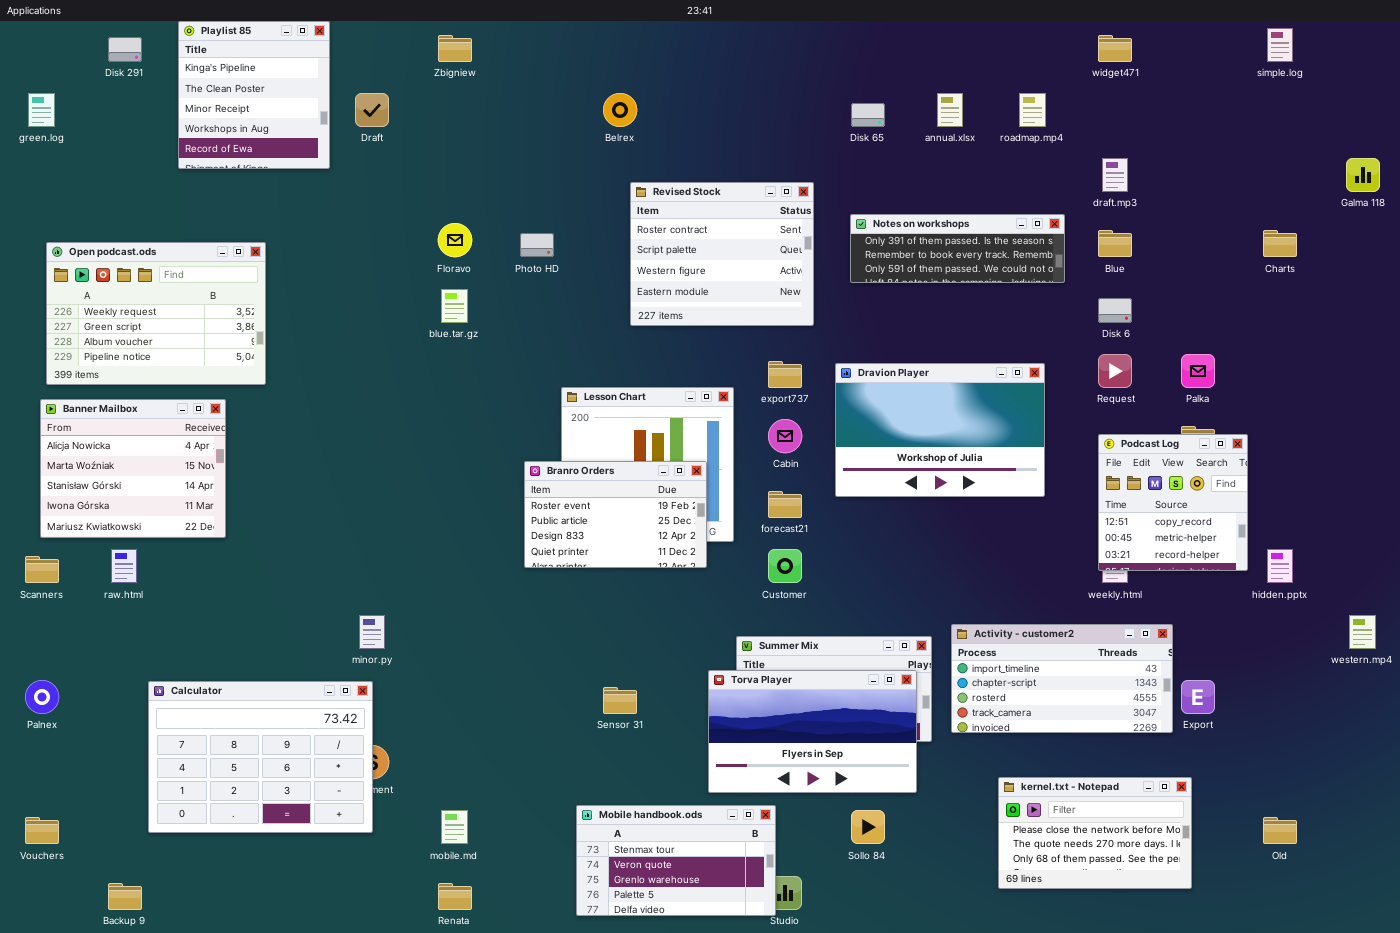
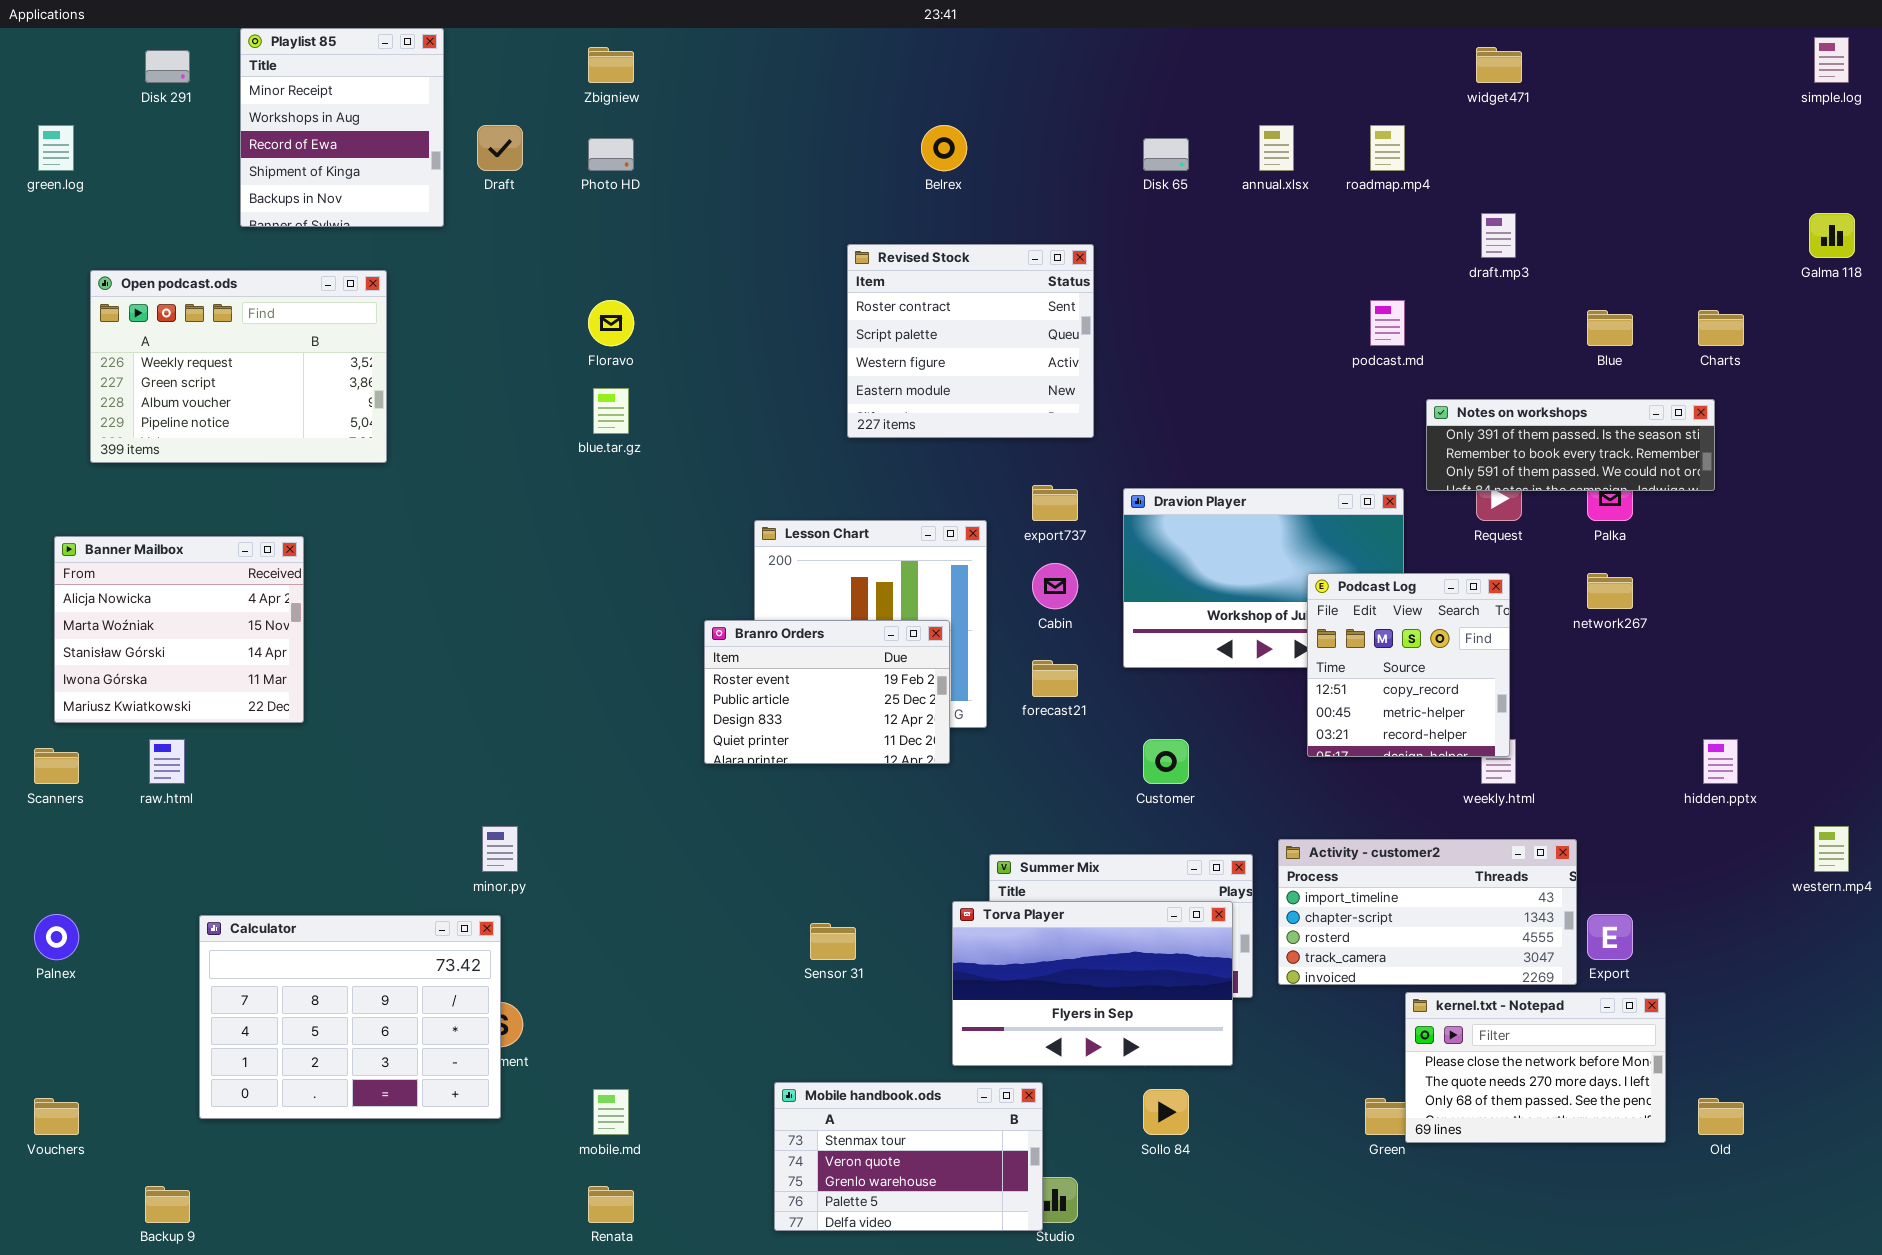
Playlist 85: [178,21,330,169] -> [240,28,444,227], scrolled down 2 rows
simple.log: [1267,28,1293,62] -> [1814,37,1849,83], moved
Belrex: [603,93,637,127] -> [921,125,967,171], moved
Notes on workshops: [850,214,1065,283] -> [1426,399,1715,491], moved
Blue: [1098,230,1132,257] -> [1587,310,1633,346], moved
Photo HD: [520,233,554,257] -> [588,138,634,171], moved
Open podcast.ods: [46,242,266,385] -> [90,270,387,463], moved
Podcast Log: [1098,434,1248,571] -> [1307,573,1510,757], moved
Customer: [768,549,802,583] -> [1143,739,1189,784], moved
kernel.txt - Notepad: [998,777,1192,889] -> [1405,992,1666,1143], moved

